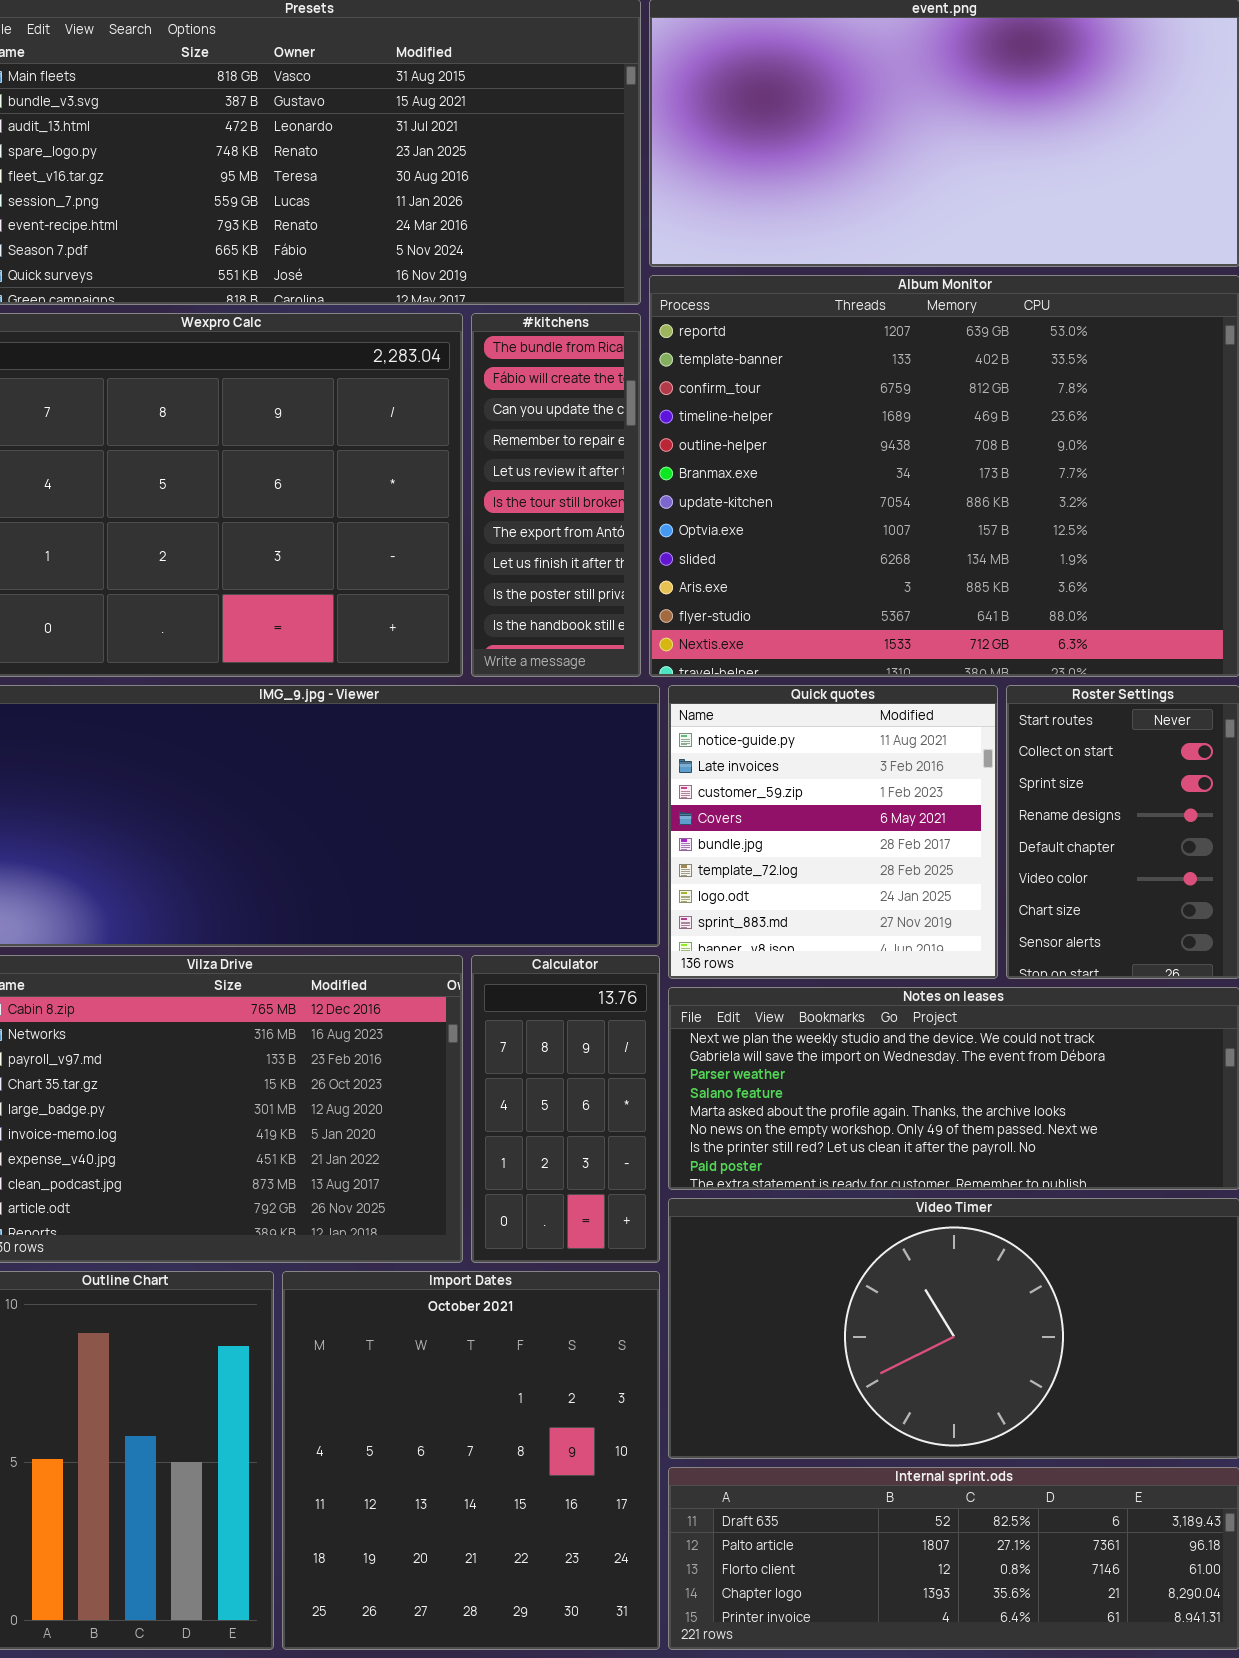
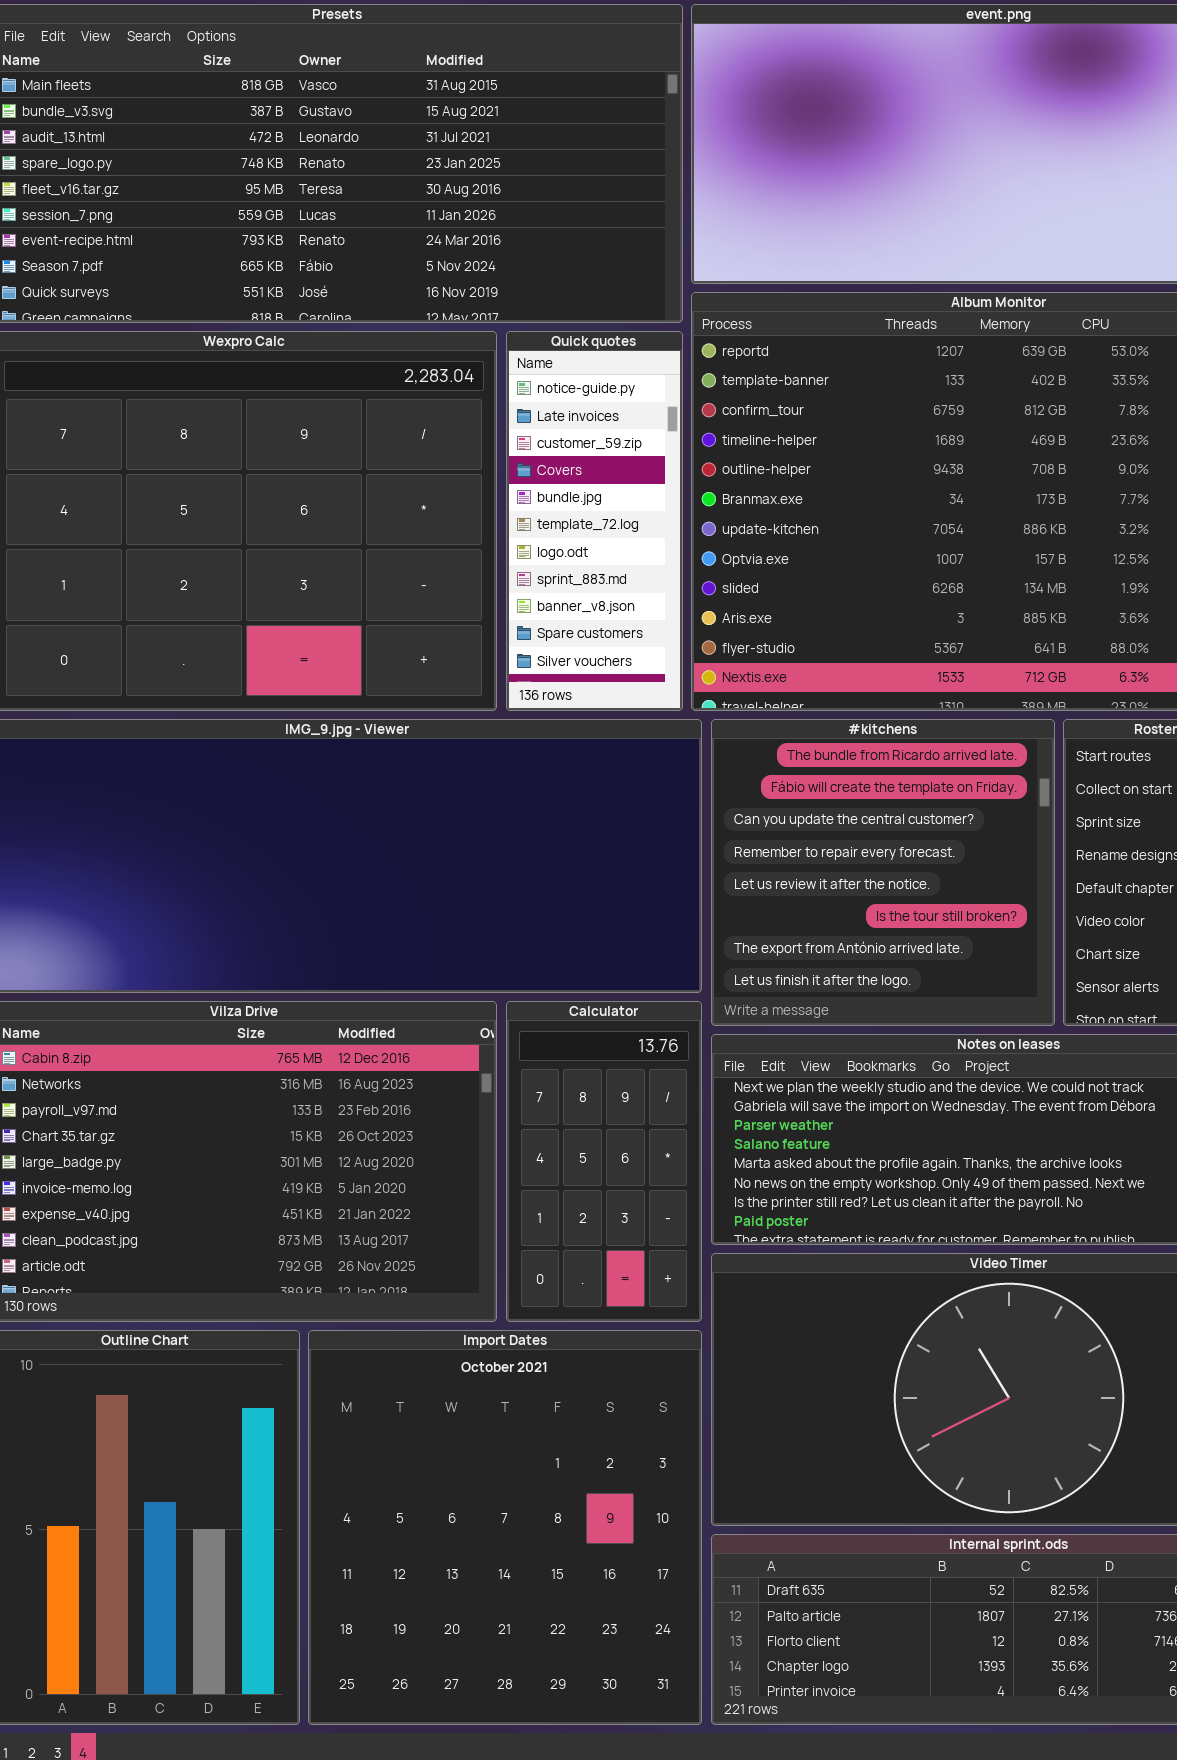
#kitchens: [471,313,641,677] -> [711,719,1055,1026], moved, resized
Quick quotes: [668,685,998,979] -> [506,331,683,711], moved, resized

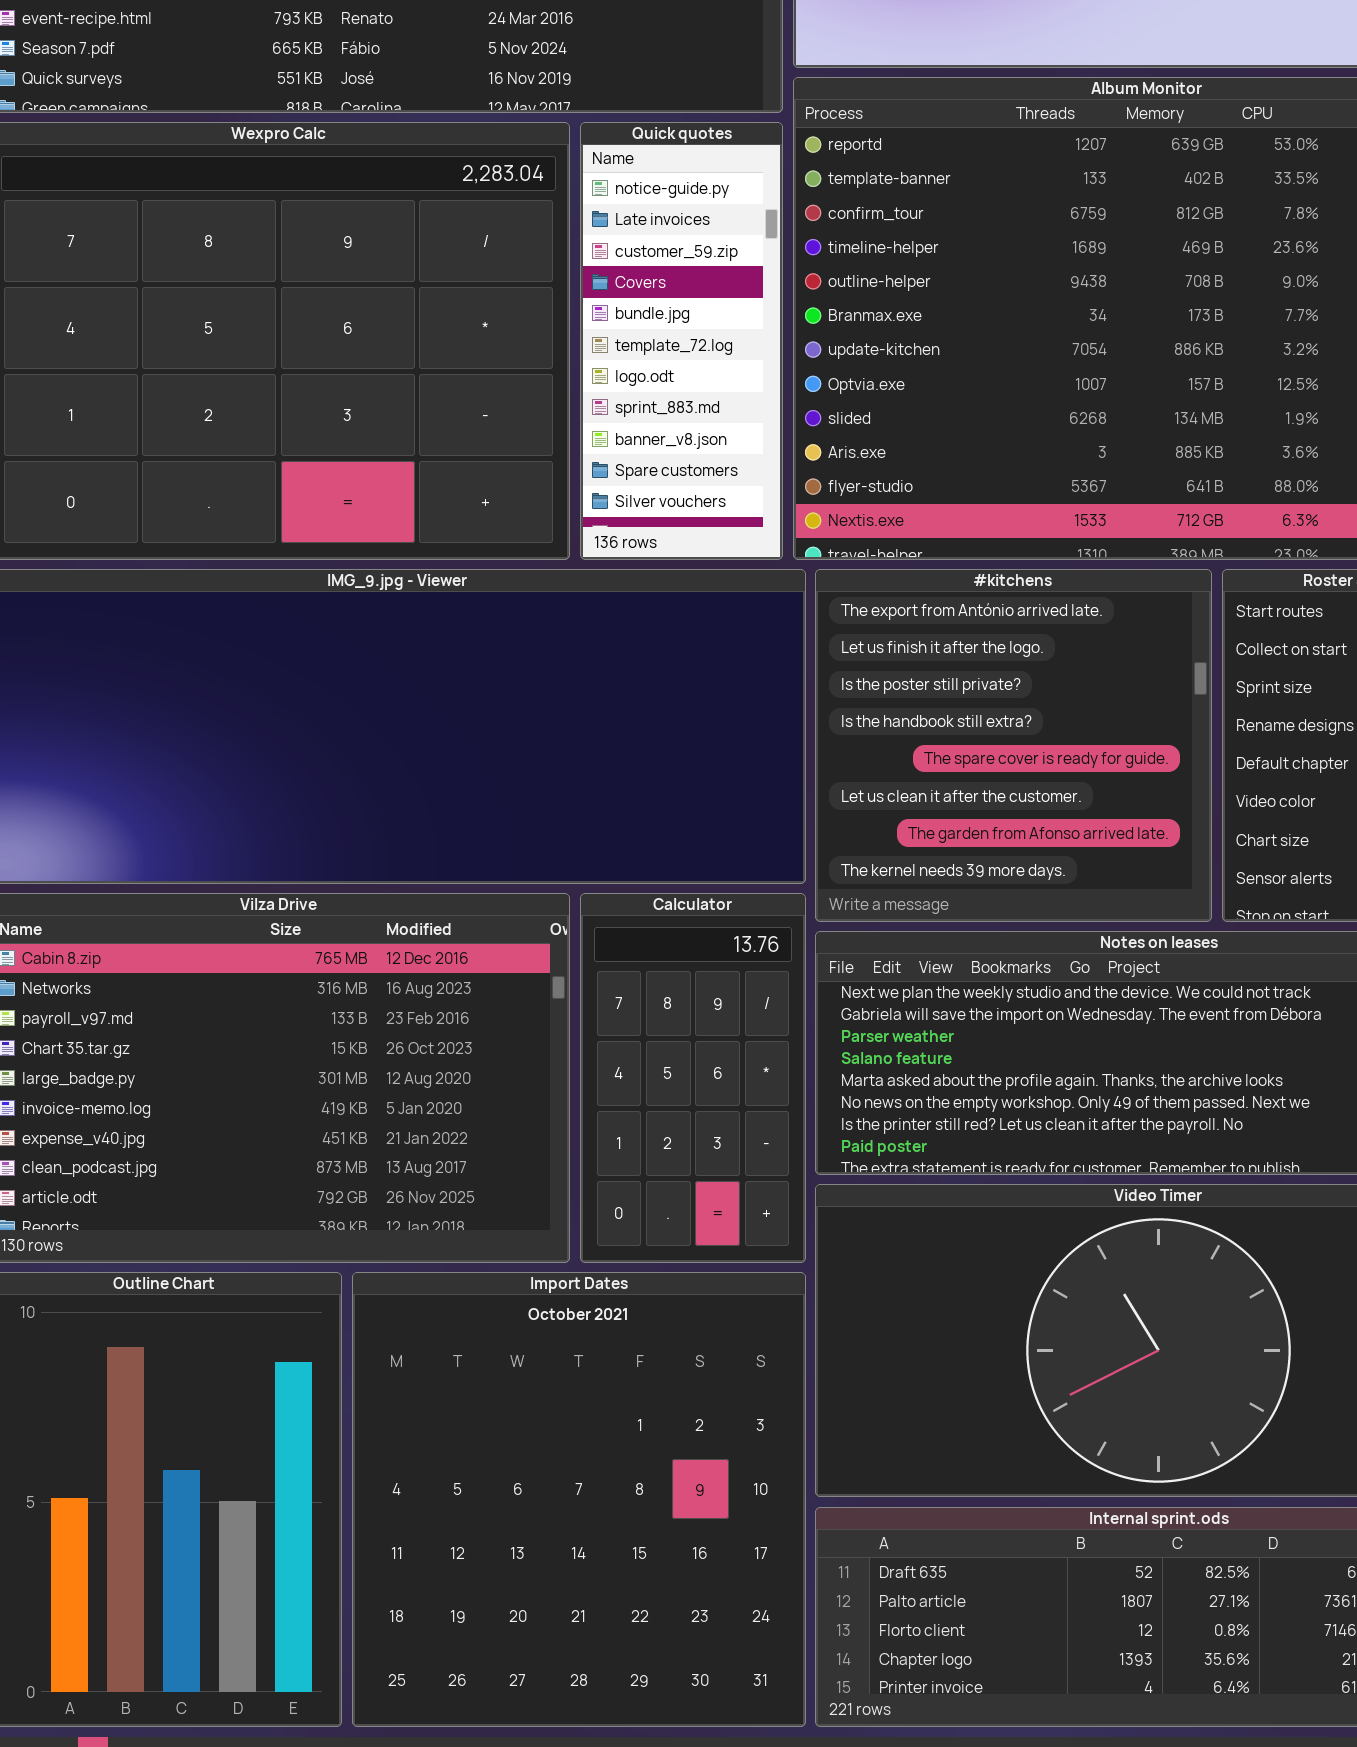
#kitchens: [711,719,1055,1026] -> [815,569,1212,922], scrolled down 6 rows

